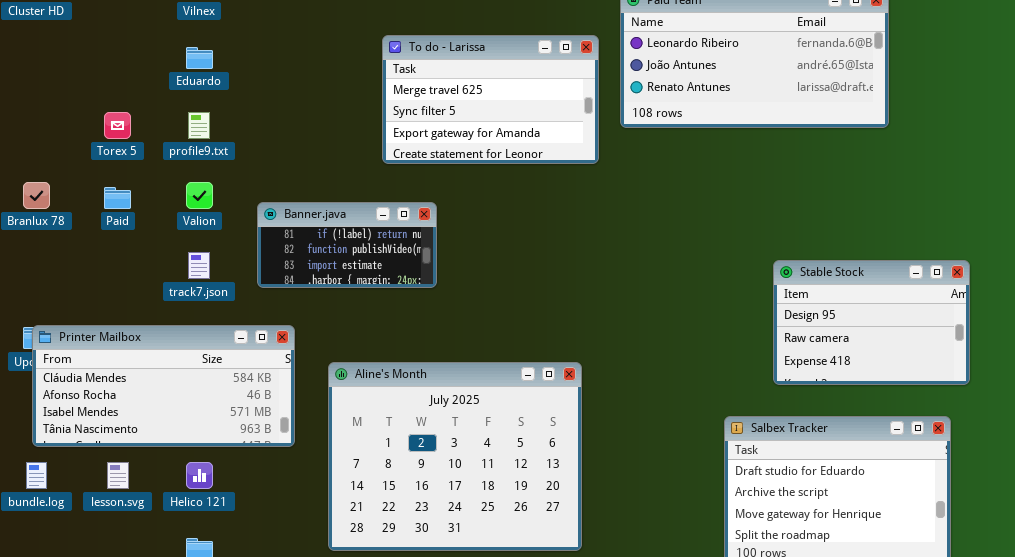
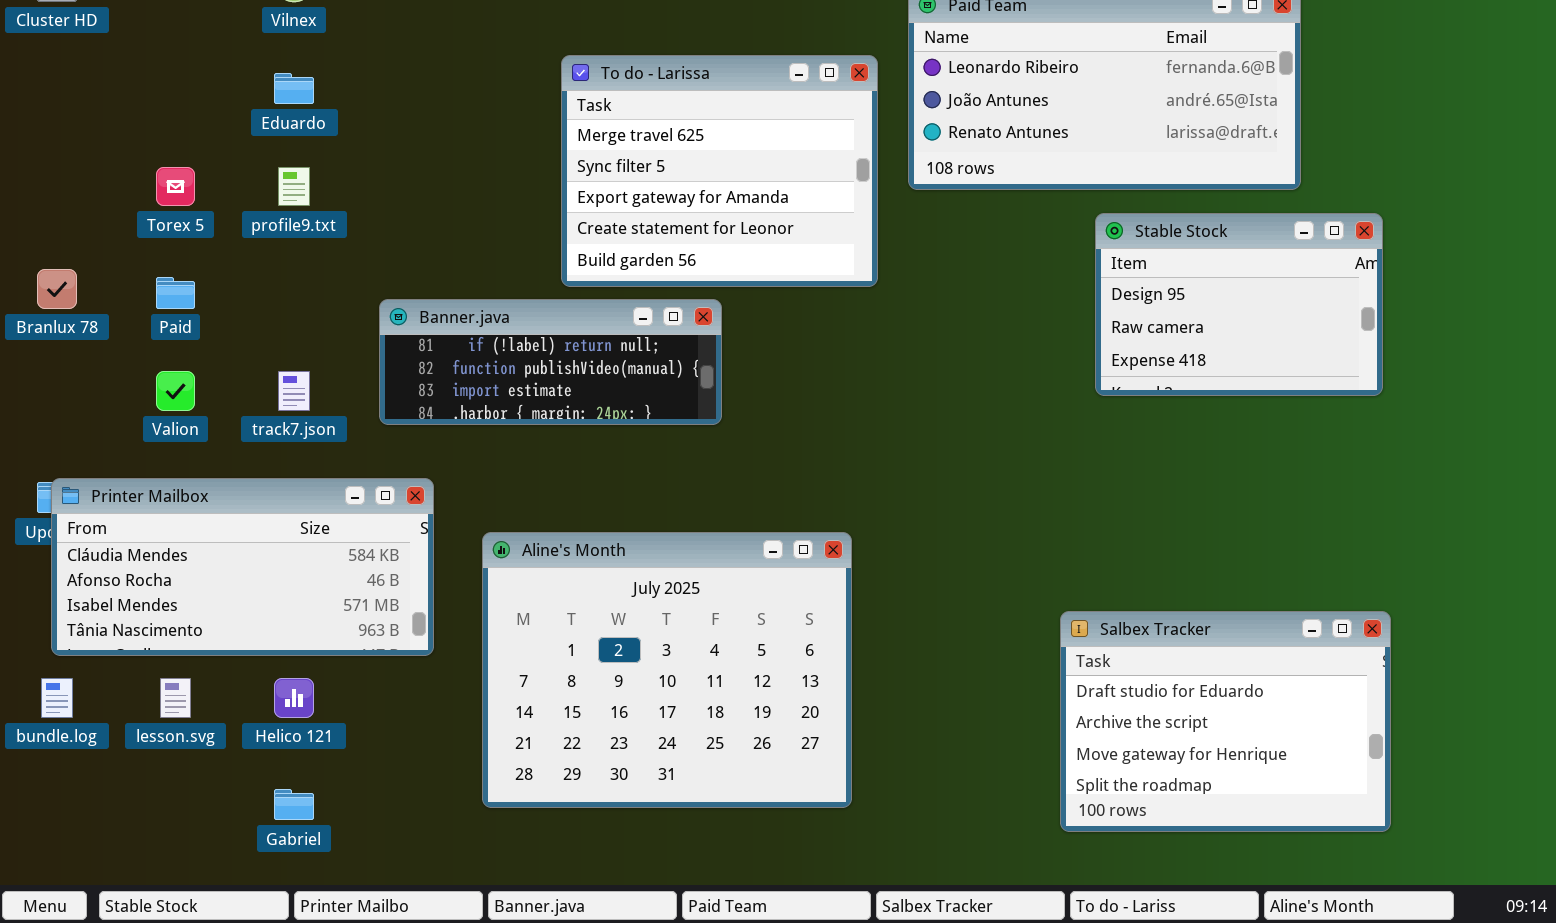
To do - Larissa: [382,35,599,164] -> [561,55,878,287], resized
Valion: [186,182,213,209] -> [156,371,195,411], moved
Banner.java: [257,202,437,288] -> [379,299,722,425], resized
Stable Stock: [773,260,970,385] -> [1095,213,1383,396], moved

